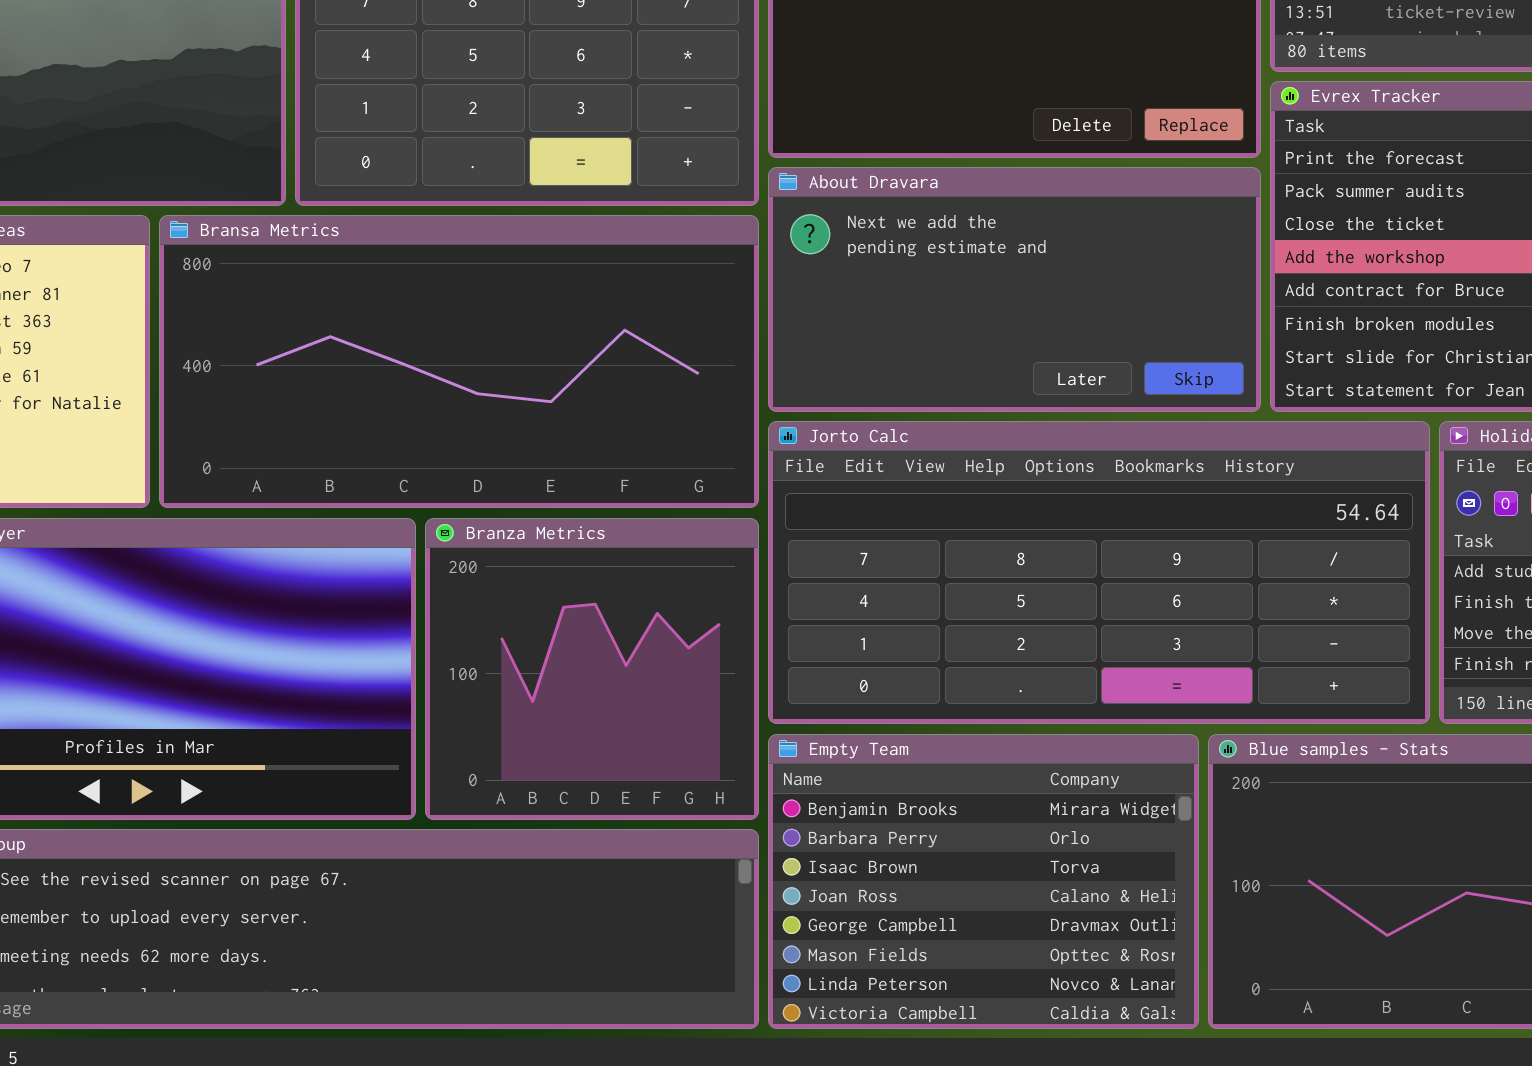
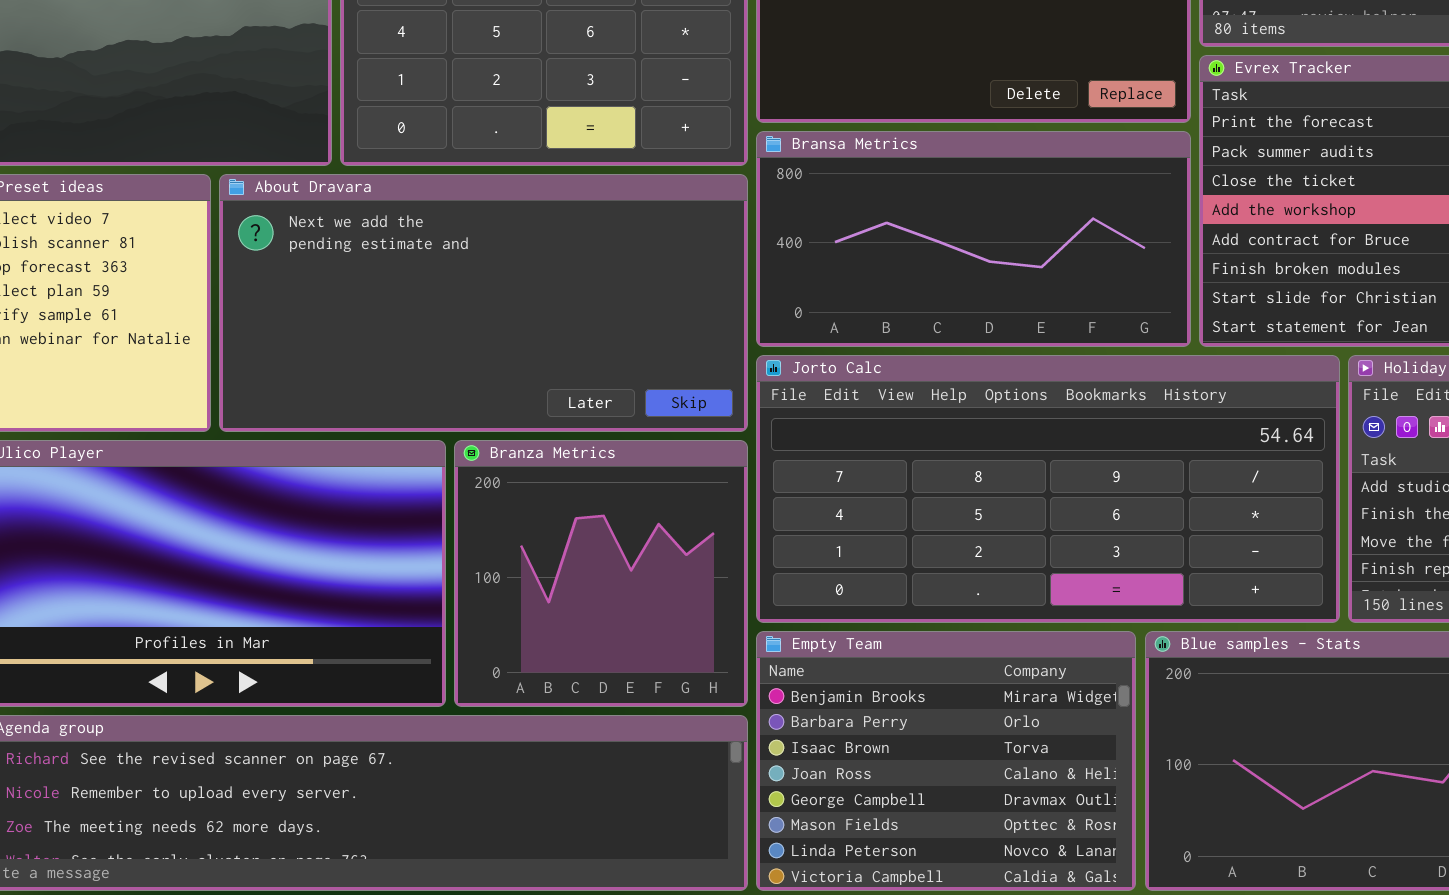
About Dravara: [768,167,1261,412] -> [219,174,748,432], moved, resized
Bransa Metrics: [159,215,759,508] -> [756,131,1191,347], moved, resized

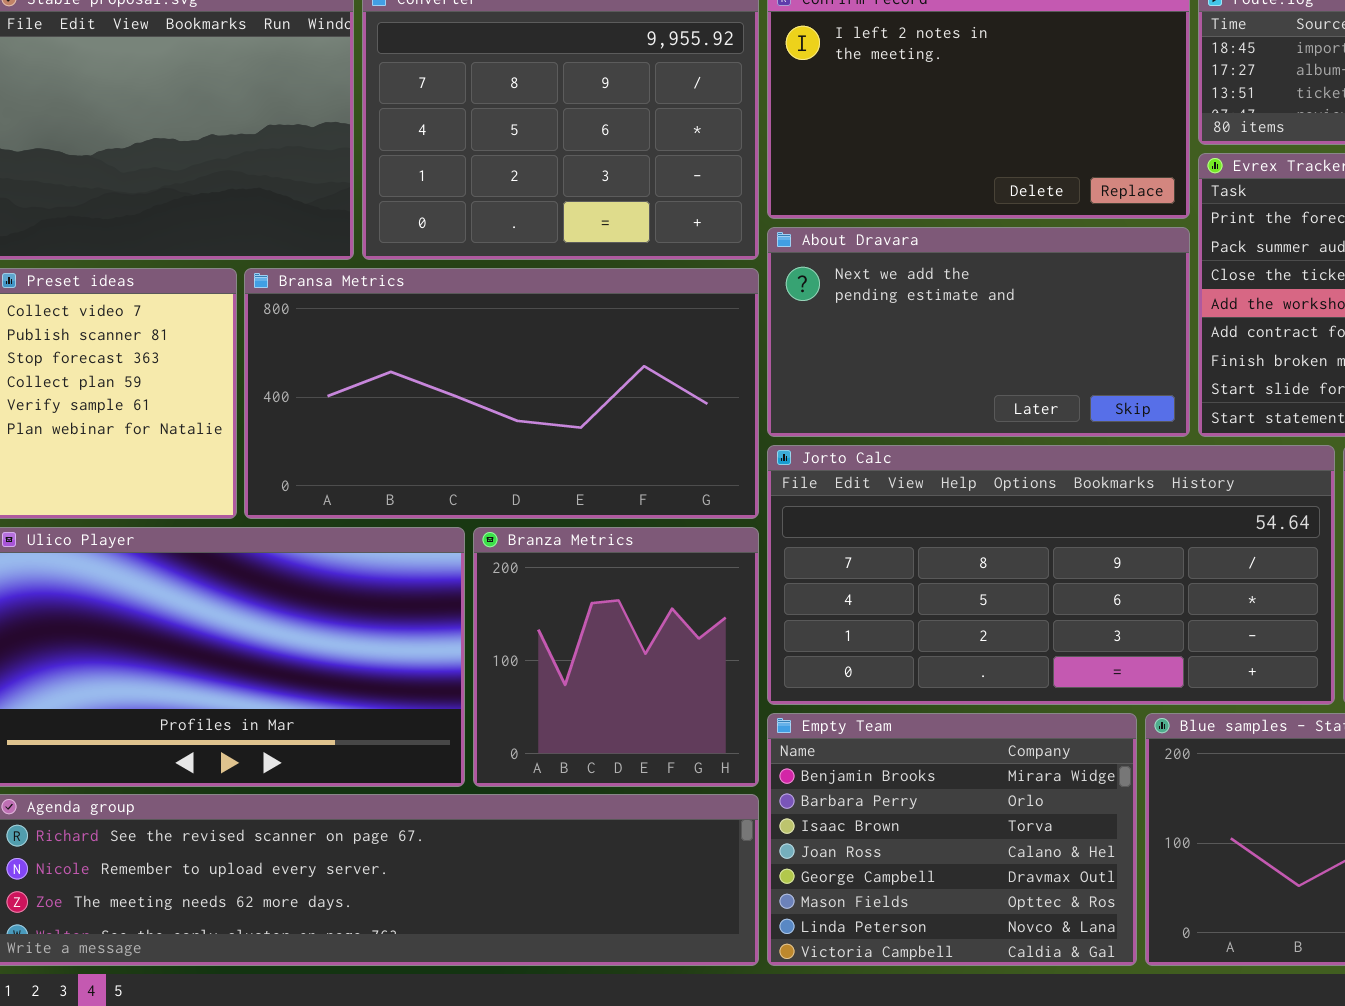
Bransa Metrics: [756,131,1191,347] -> [244,268,759,519], moved, resized
About Dravara: [219,174,748,432] -> [767,227,1190,437], moved, resized

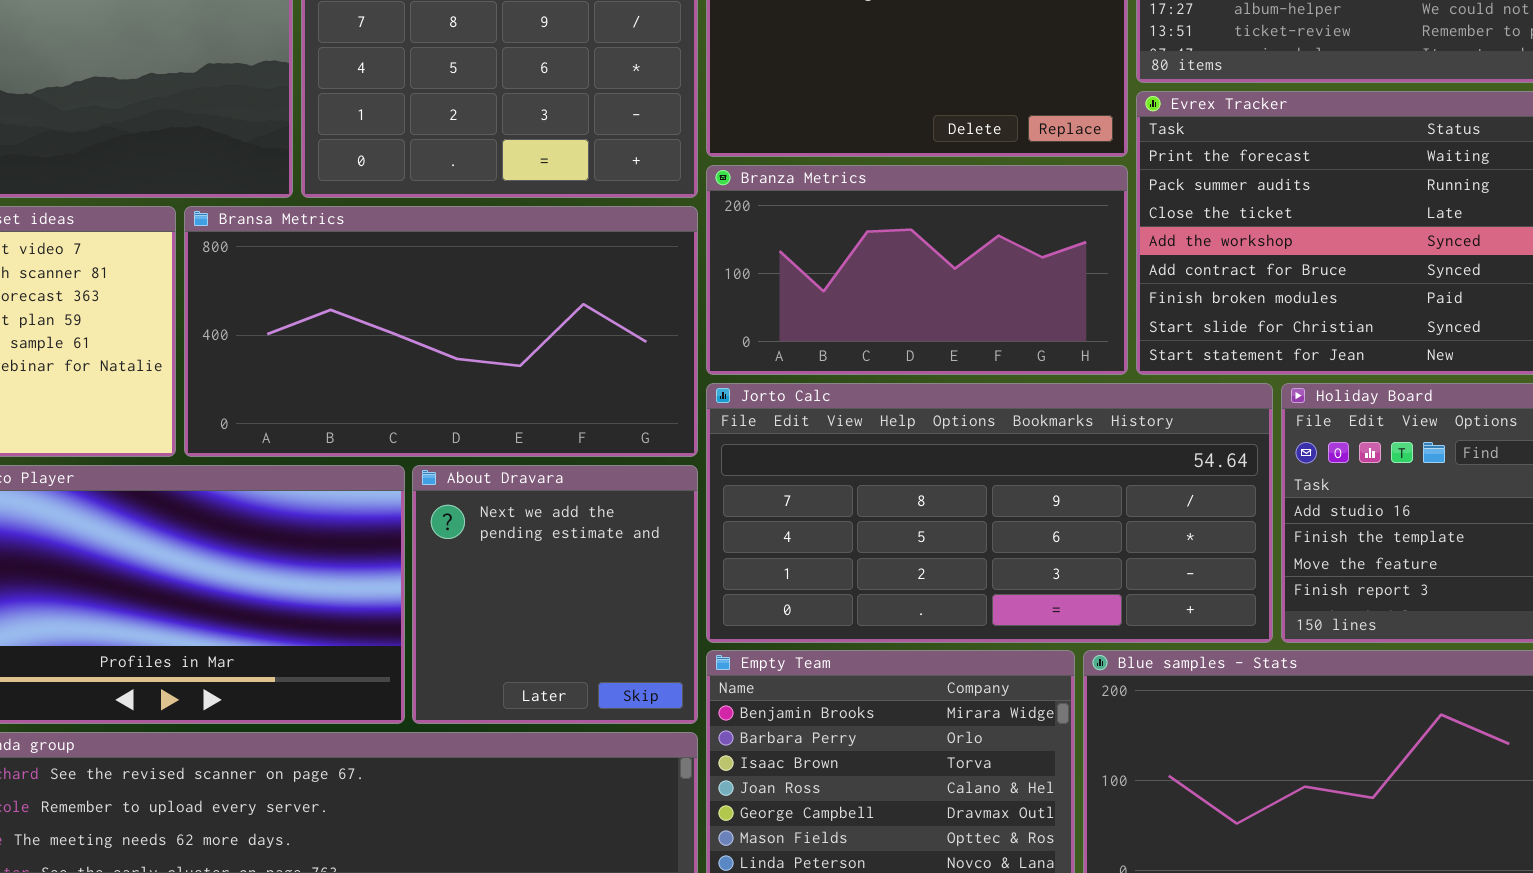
About Dravara: [767,227,1190,437] -> [412,465,698,724], moved, resized
Branza Metrics: [473,527,759,787] -> [706,165,1128,375], moved, resized

